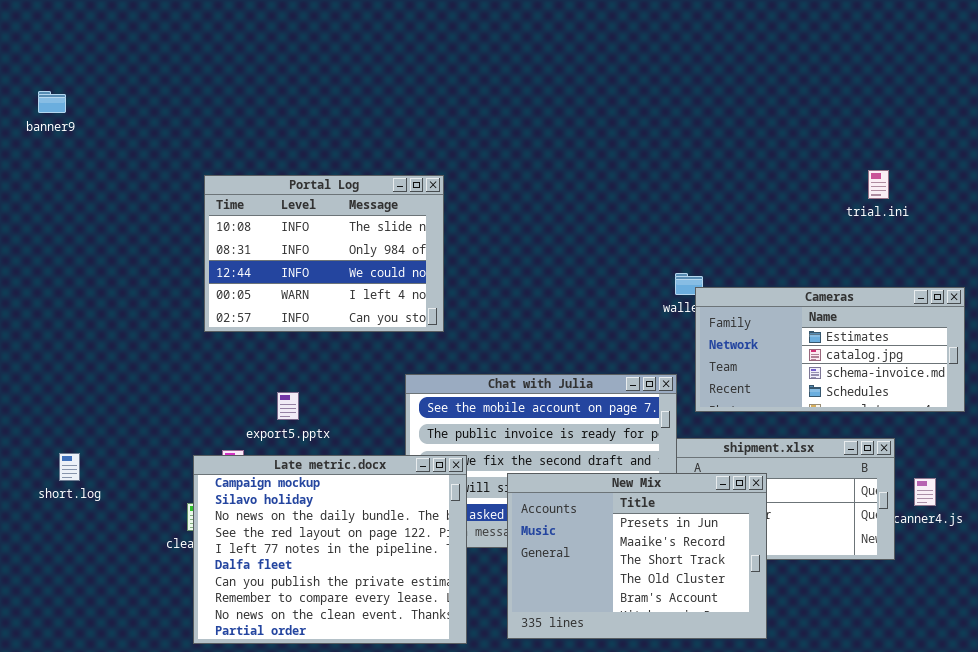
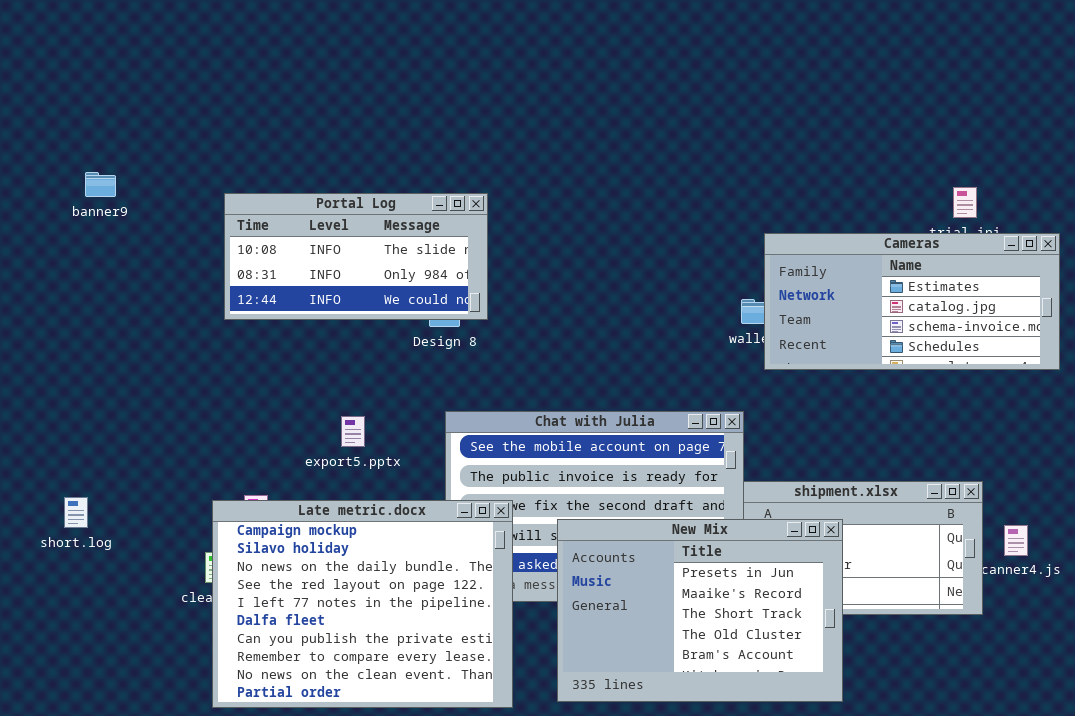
banner9: [38,91,66,113] -> [85,172,116,197], moved
Portal Log: [204,175,444,332] -> [224,193,488,320], resized
Cameras: [695,287,965,412] -> [764,233,1060,370], moved
export5.pptx: [277,392,299,420] -> [341,416,365,447], moved

